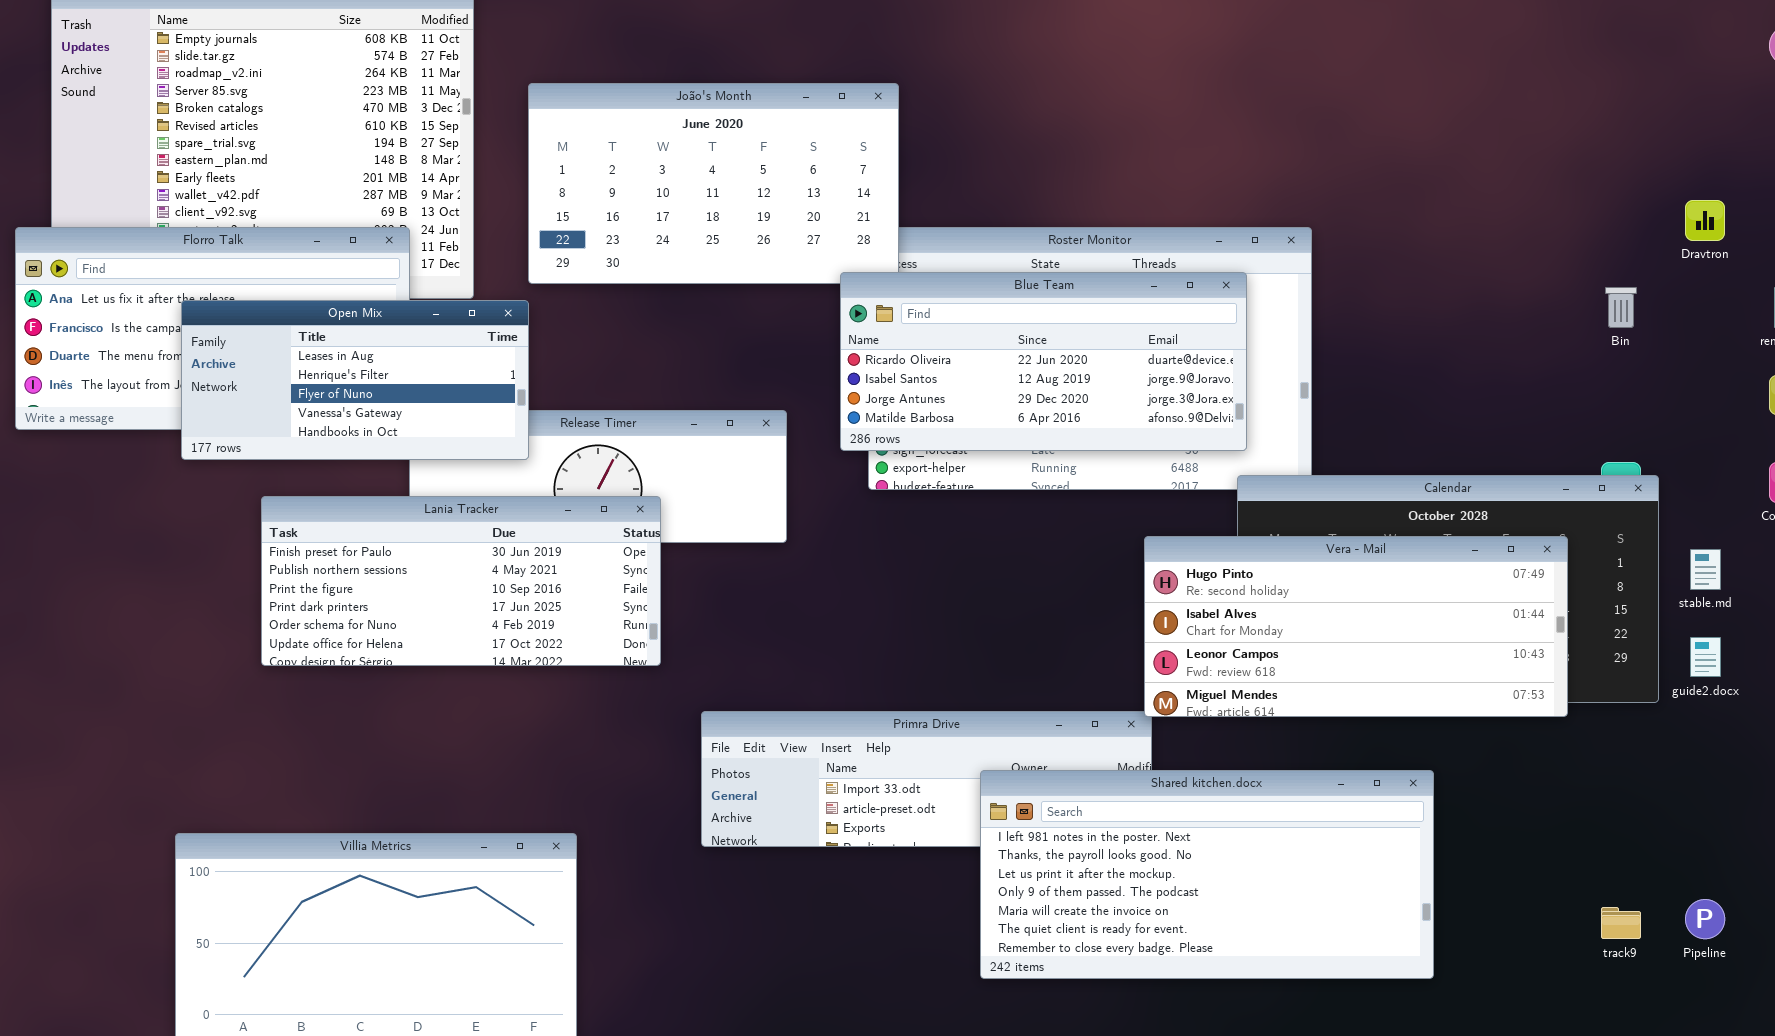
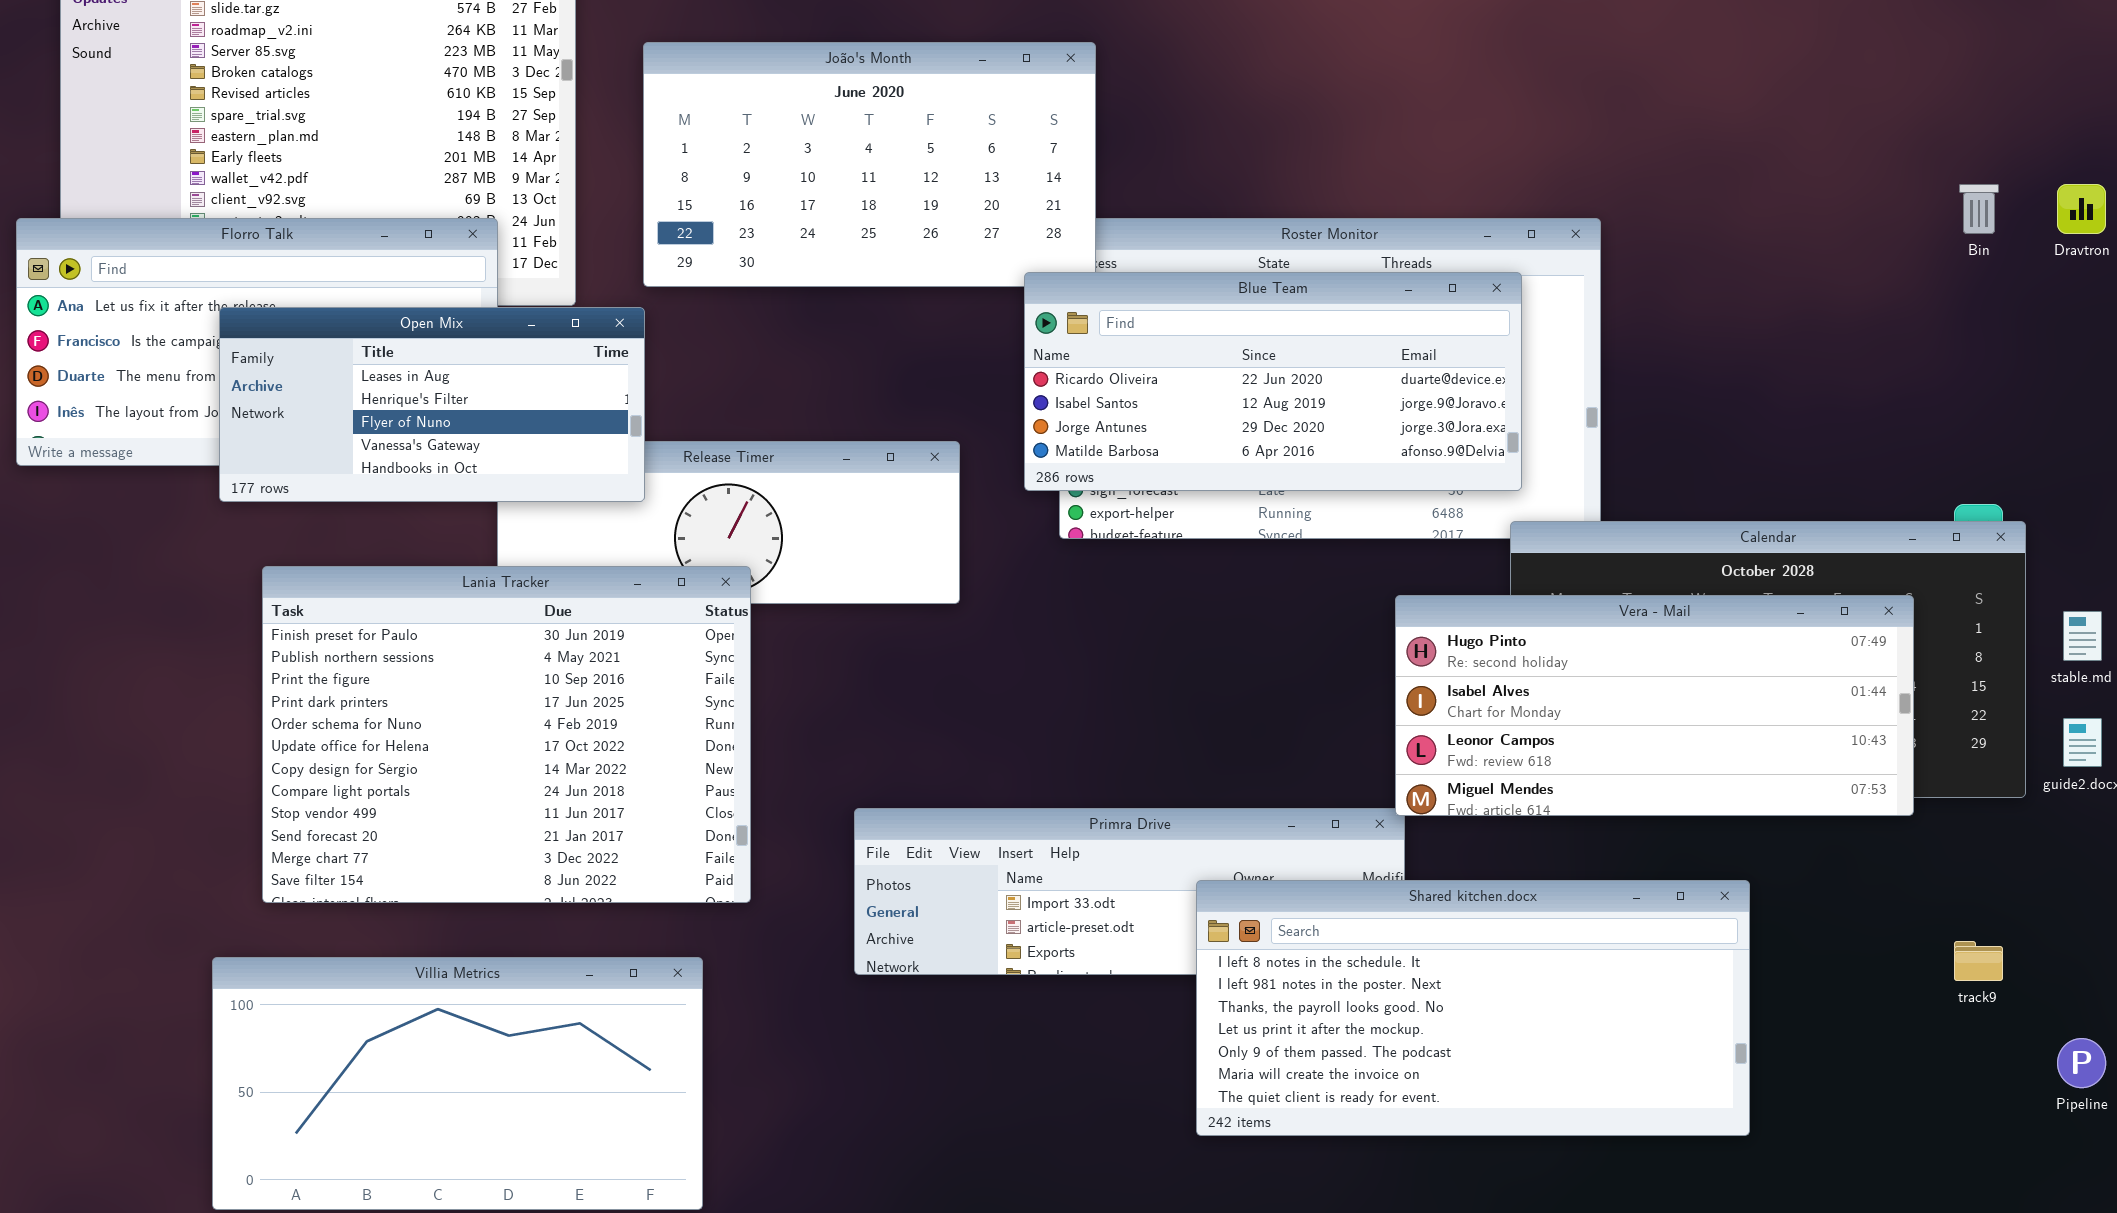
Bin: [1605,287,1637,328] -> [1959,184,1999,234], moved
Lania Tracker: [261,496,661,666] -> [262,566,751,903], moved, resized
Shared kitchen.docx: [980,770,1434,979] -> [1196,880,1750,1136], scrolled up 1 row
track9: [1601,907,1641,939] -> [1954,941,2003,981], moved

